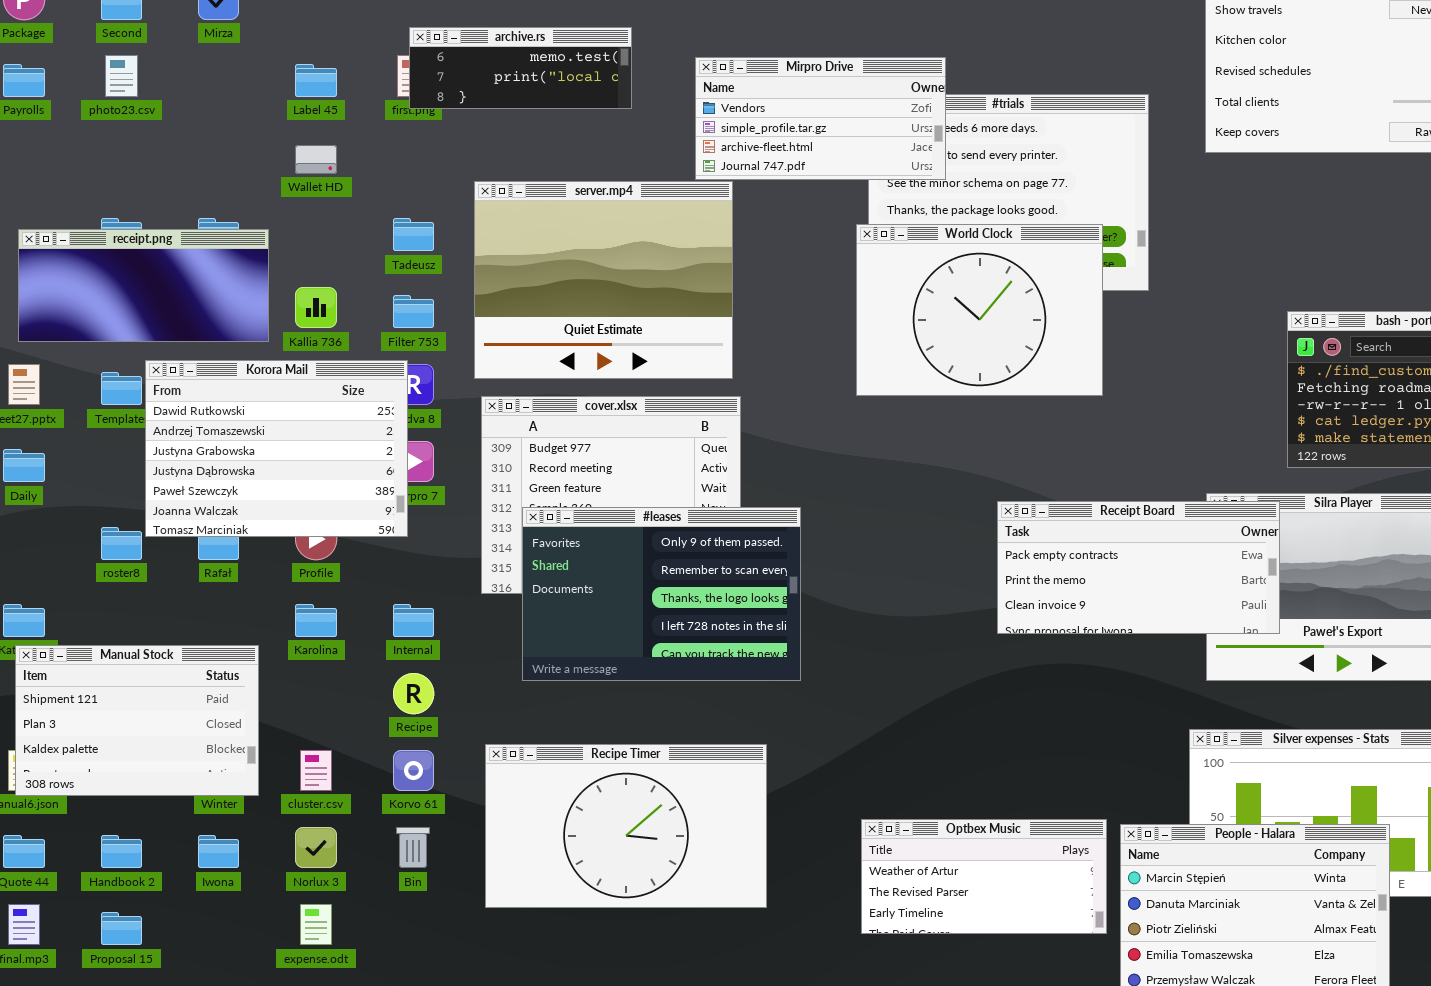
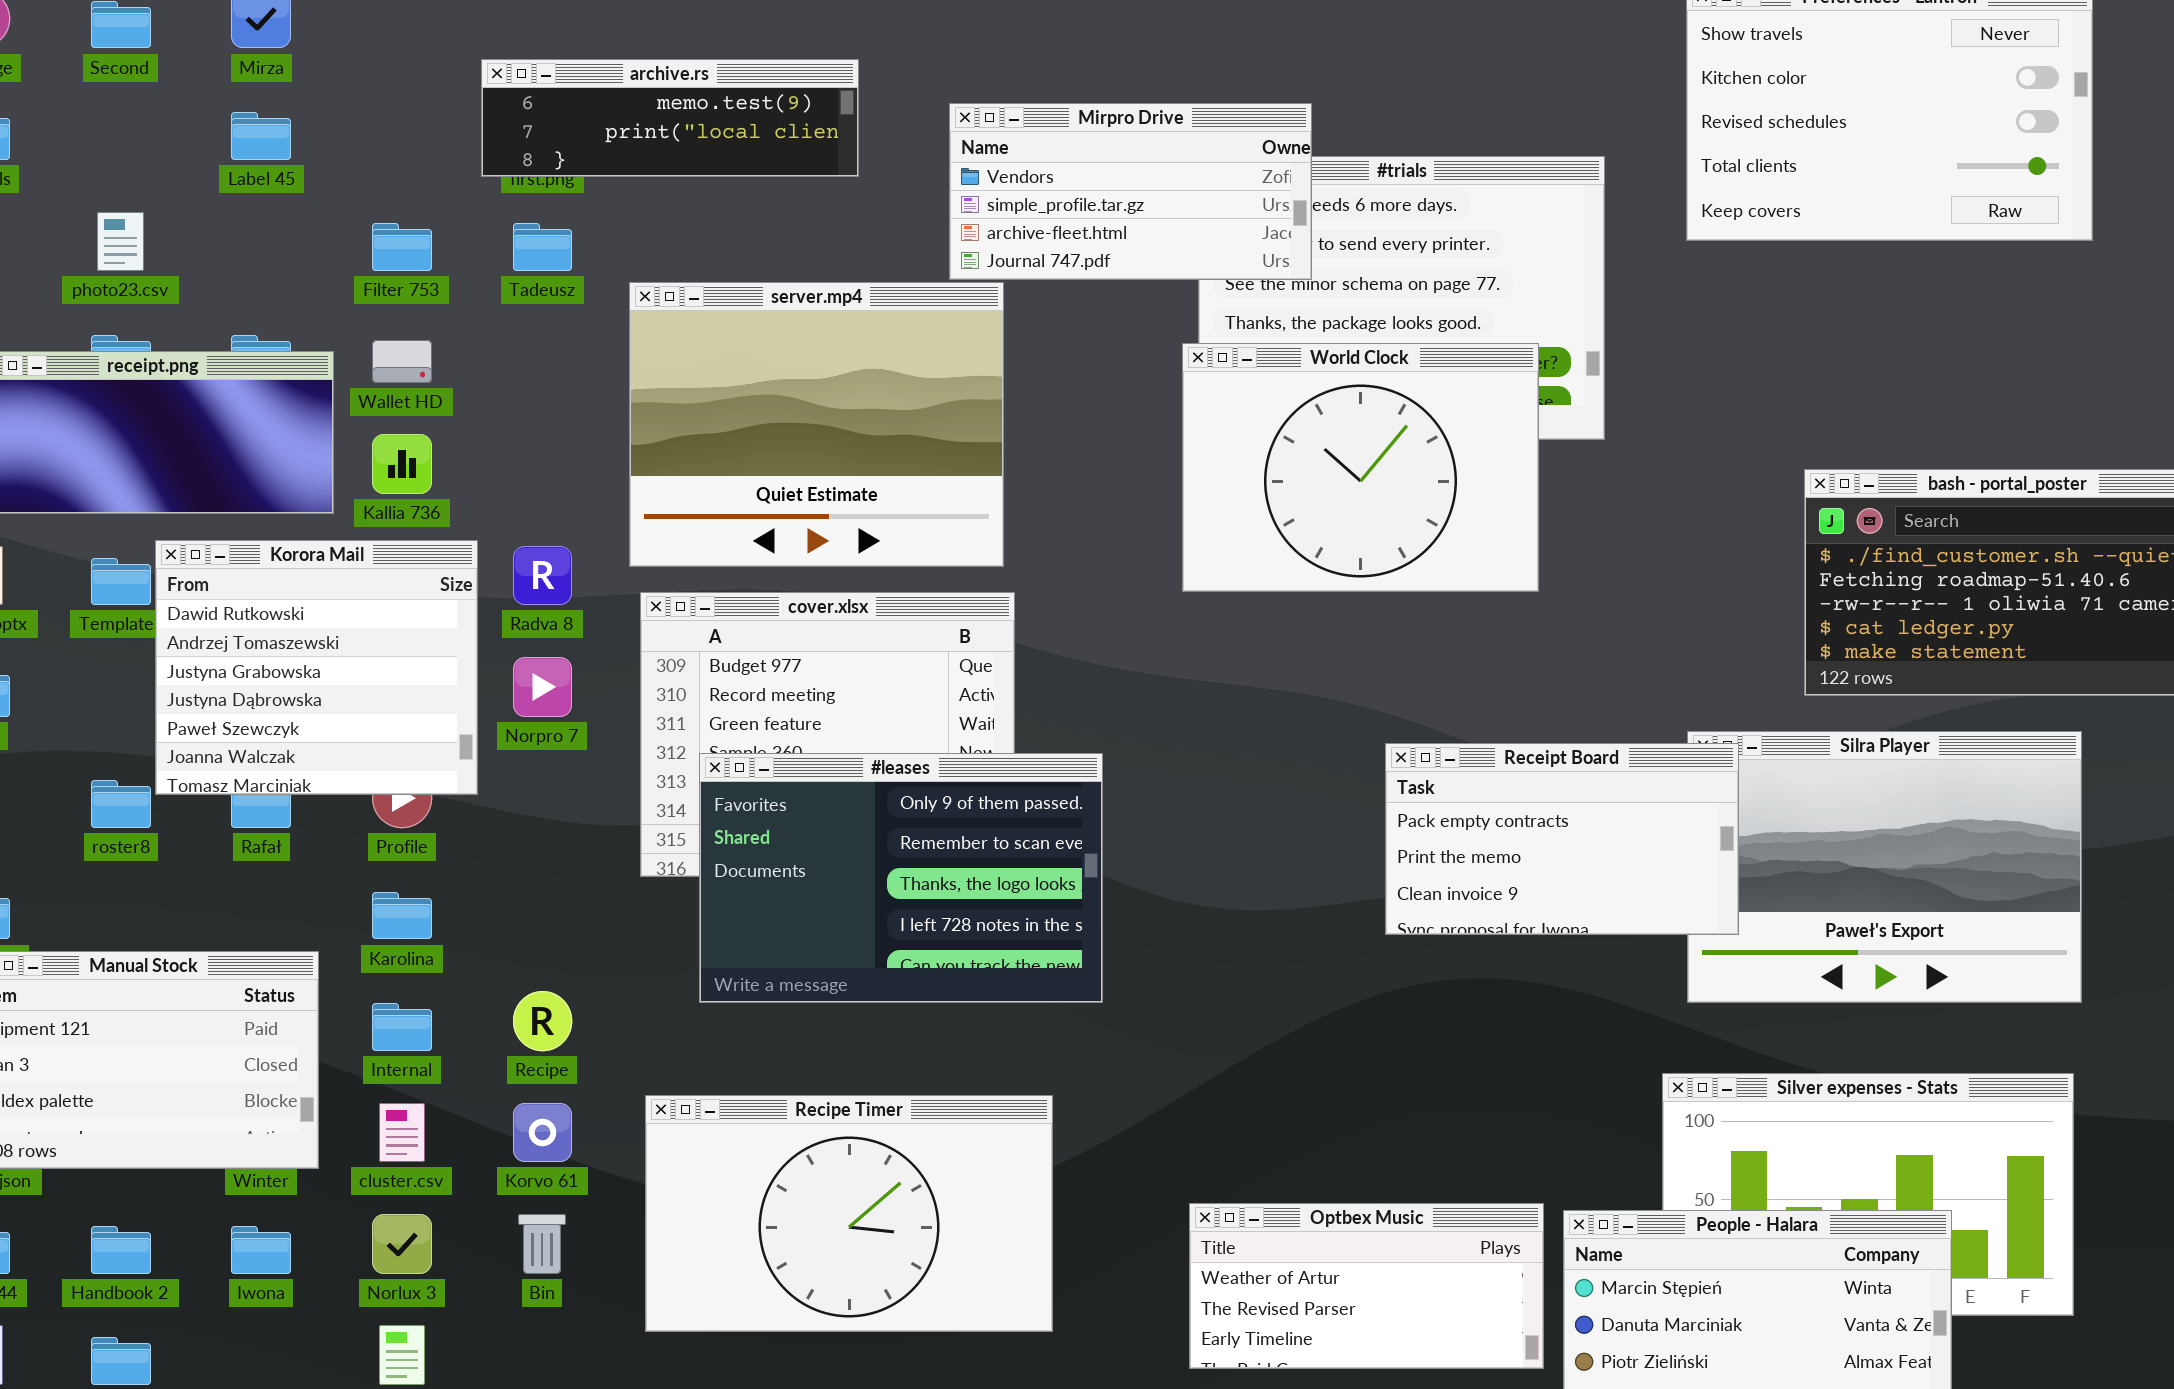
archive.rs: [409,27,632,109] -> [481,59,859,177], resized
photo23.csv: [105,55,138,97] -> [97,212,144,271], moved
Label 45: [295,64,337,97] -> [231,112,291,160], moved
Wallet HD: [295,145,337,174] -> [372,340,432,383], moved
Tadeusz: [393,218,434,251] -> [513,223,572,271], moved
Filter 753: [393,295,434,328] -> [372,223,432,271], moved
Korora Mail: [145,360,408,537] -> [155,540,478,795], resized
Receipt Board: [997,501,1280,634] -> [1385,743,1739,935], resized
Internal: [393,604,434,637] -> [372,1003,432,1051], moved

